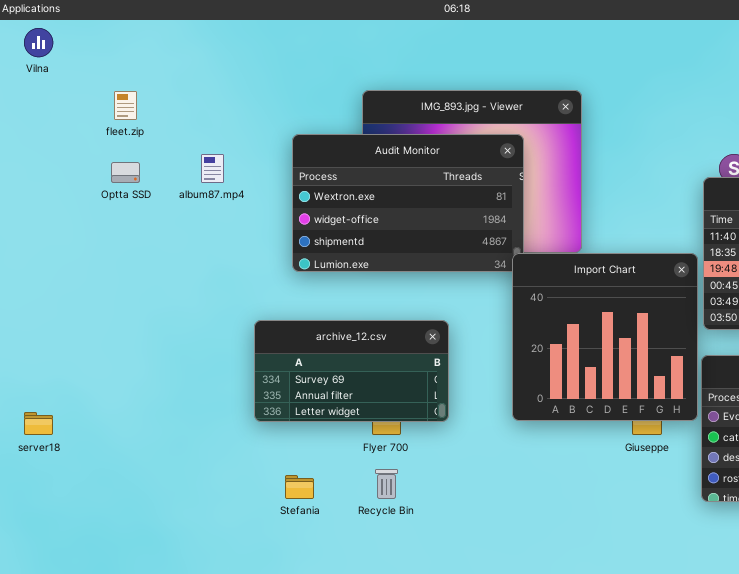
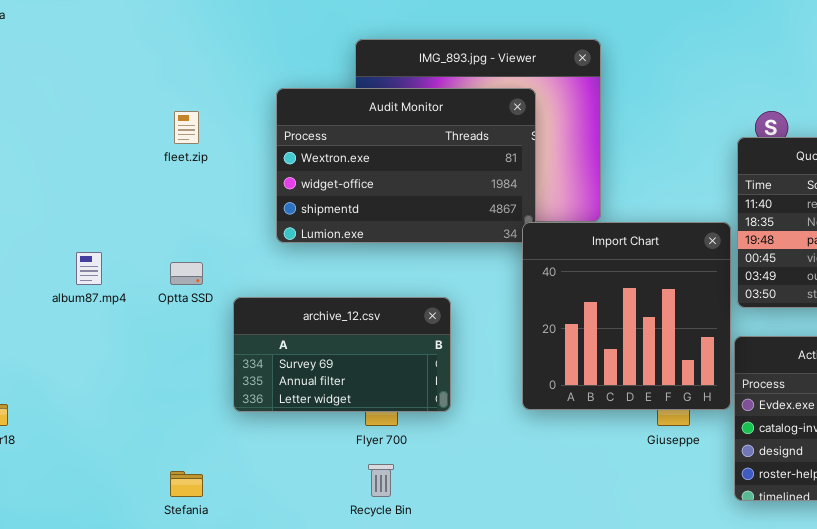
fleet.zip: [114,91,137,120] -> [174,111,199,144], moved
album87.mp4: [201,154,224,183] -> [76,252,102,285], moved
Optta SSD: [111,162,140,183] -> [170,262,203,285], moved
Stefania: [285,475,314,499] -> [170,471,203,497], moved

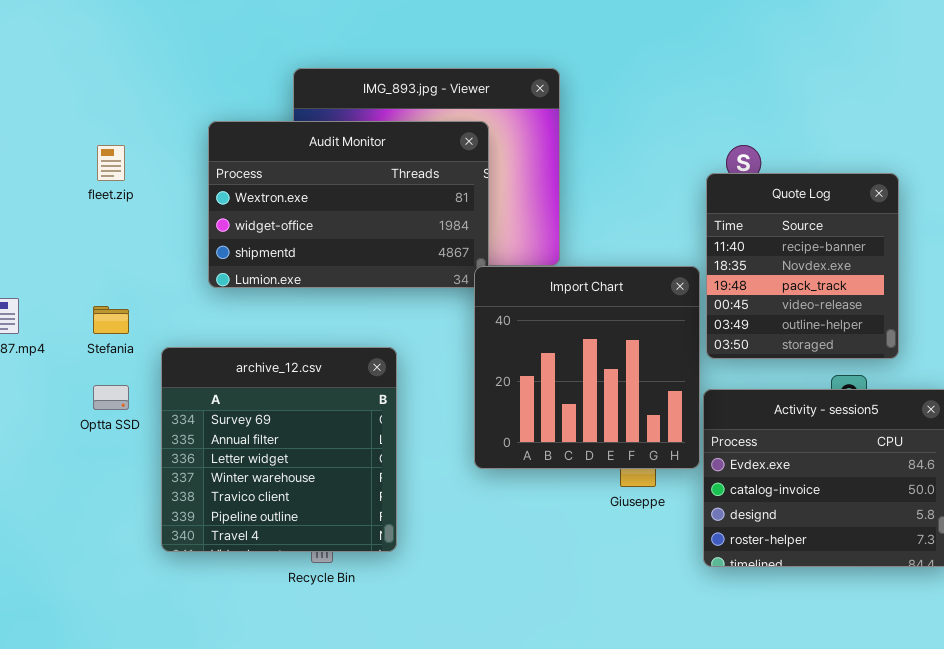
Optta SSD: [170,262,203,285] -> [93,385,129,410], moved
archive_12.csv: [233,297,451,412] -> [161,347,397,552], resized
Stefania: [170,471,203,497] -> [93,306,129,334], moved

